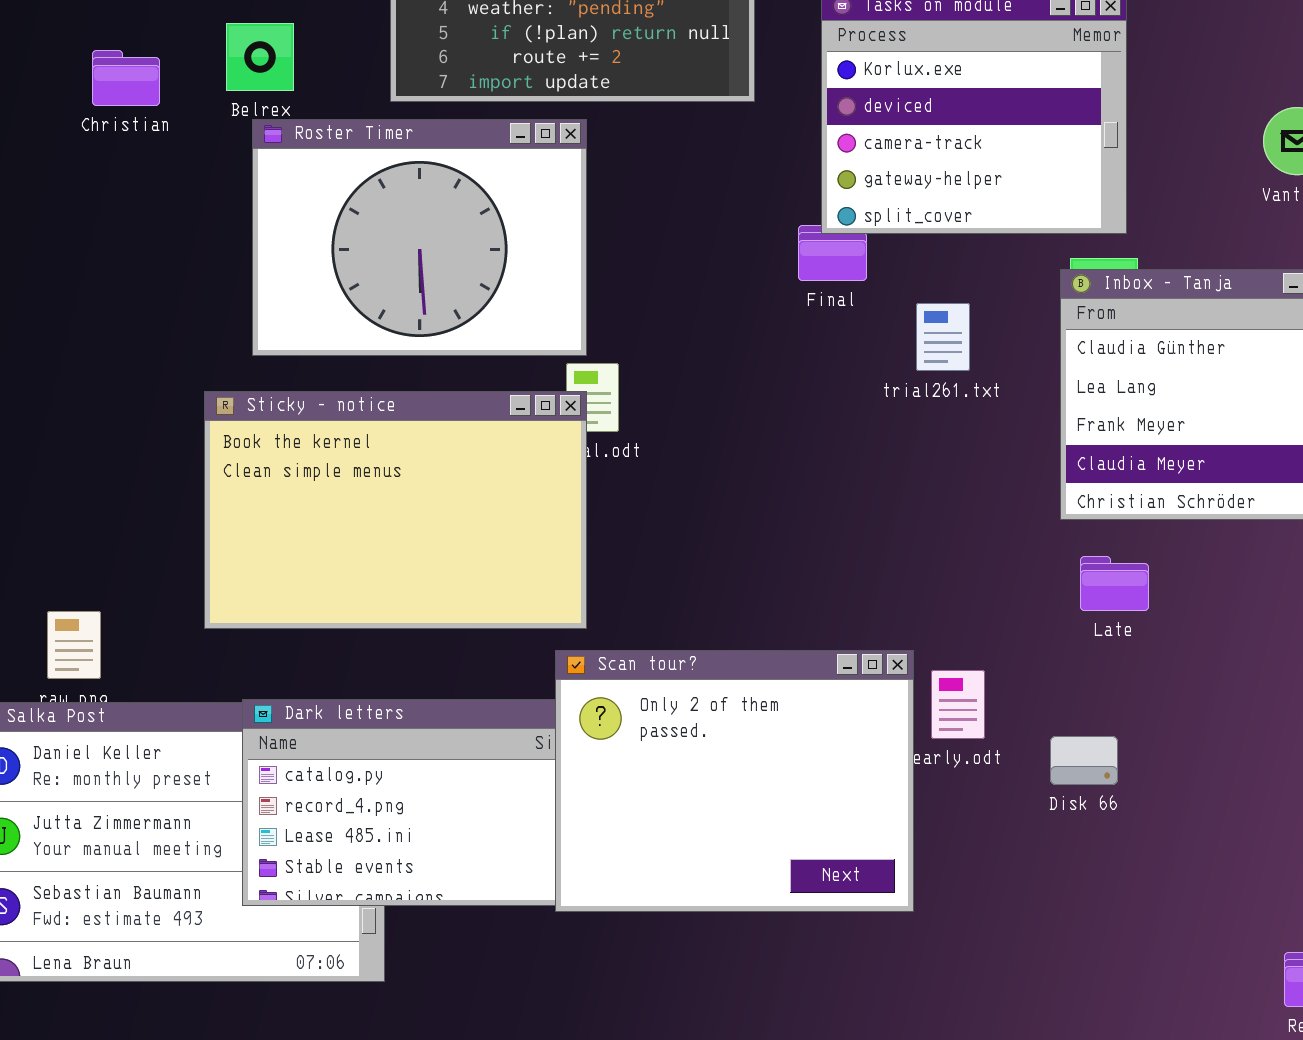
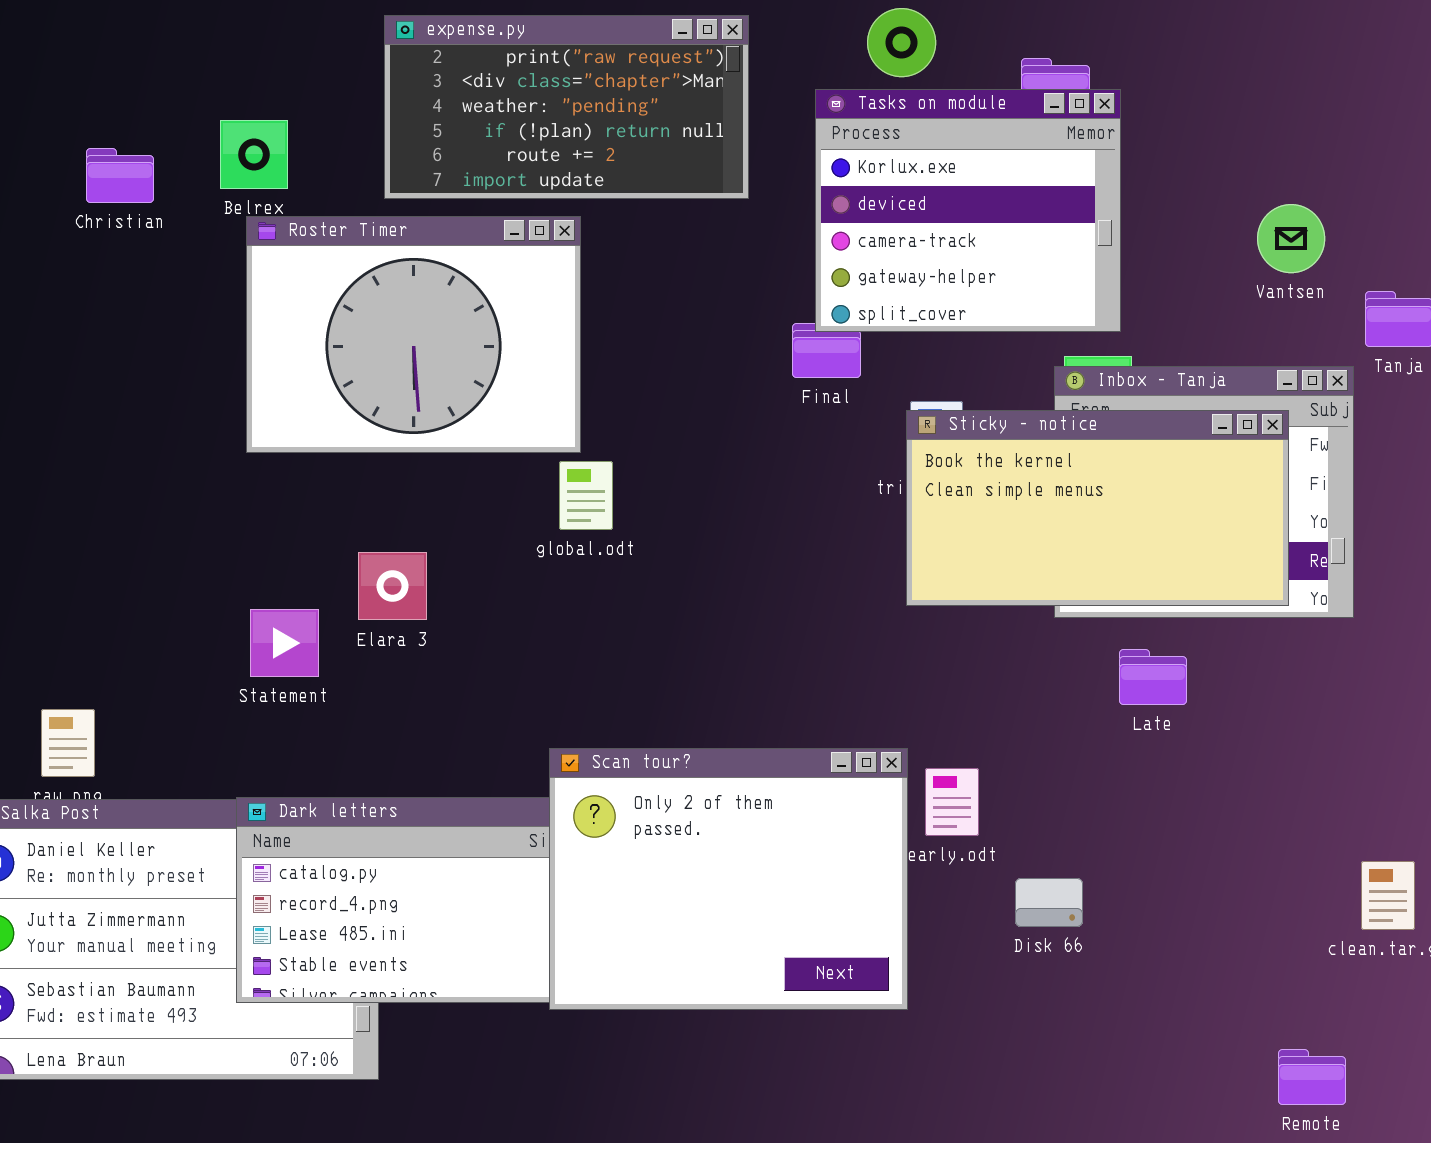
Sticky - notice: [204,391,587,629] -> [906,410,1289,606], moved, resized
Late: [1080,556,1149,611] -> [1119,649,1187,705], moved
Disk 66: [1050,736,1118,785] -> [1015,878,1083,927], moved

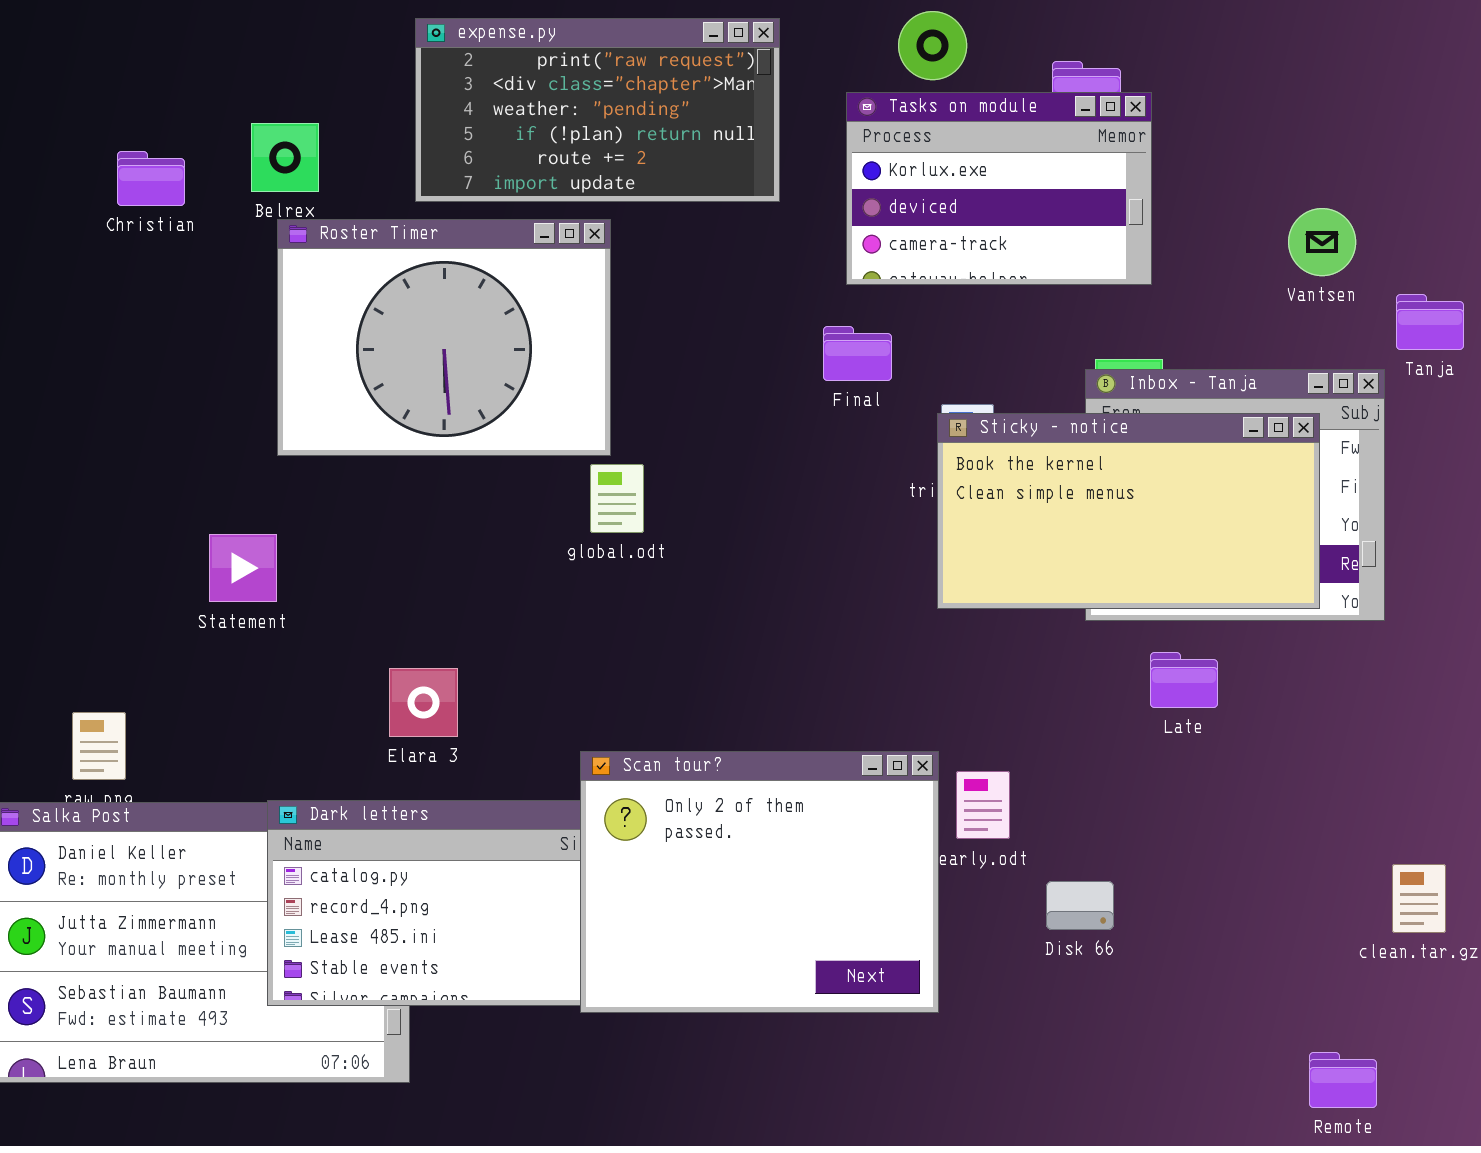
Tasks on module: [815,89,1121,332] -> [846,92,1152,285], resized
Elara 3: [358,552,427,620] -> [389,668,458,737], moved
Statement: [250,609,319,677] -> [209,534,277,602], moved

